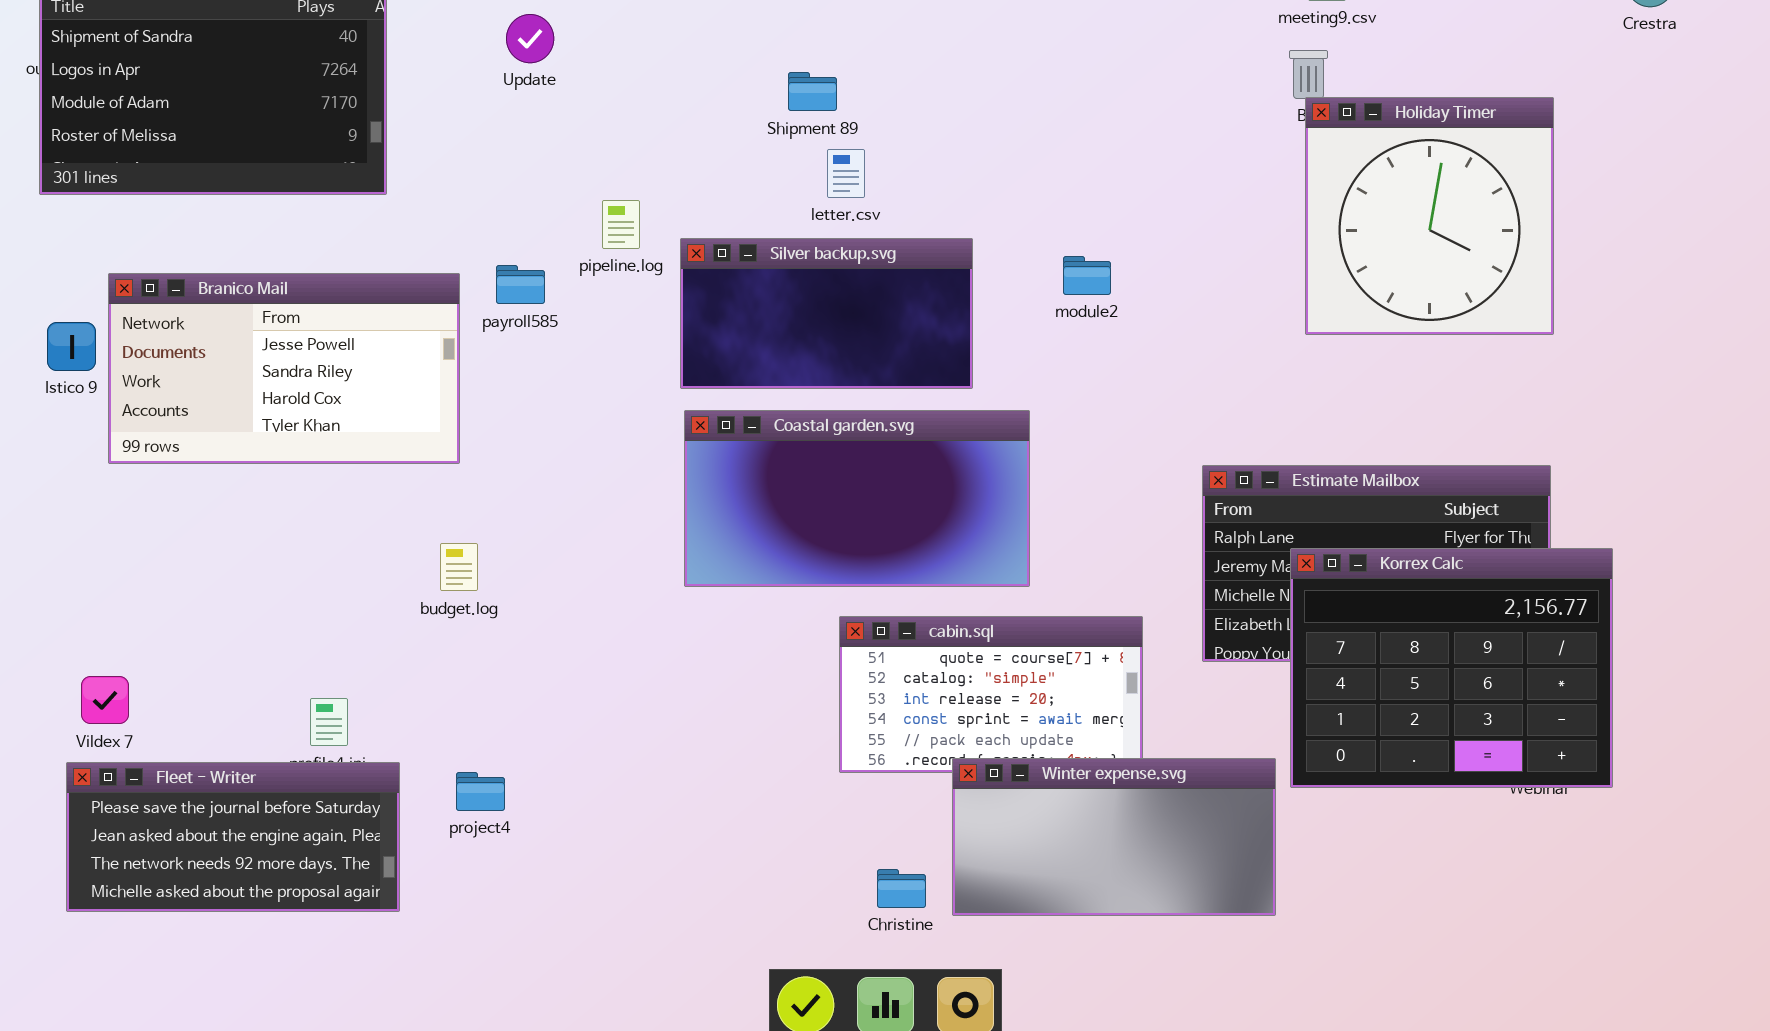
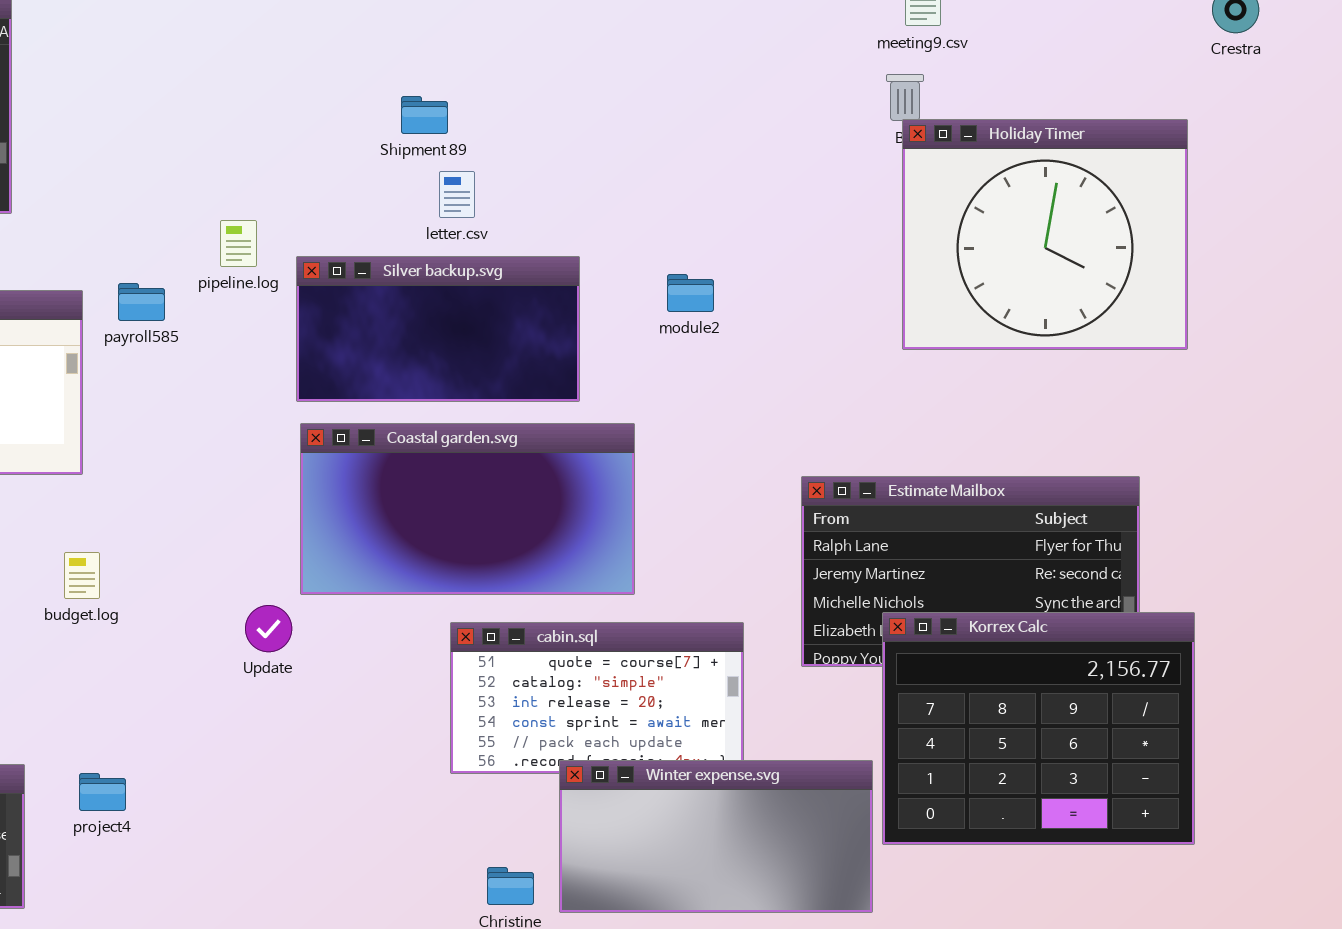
Update: [506,14,554,63] -> [245,605,292,652], moved
Holiday Timer: [1305,97,1554,335] -> [902,119,1188,350], resized
Korrex Calc: [1290,548,1613,788] -> [882,612,1195,845], moved

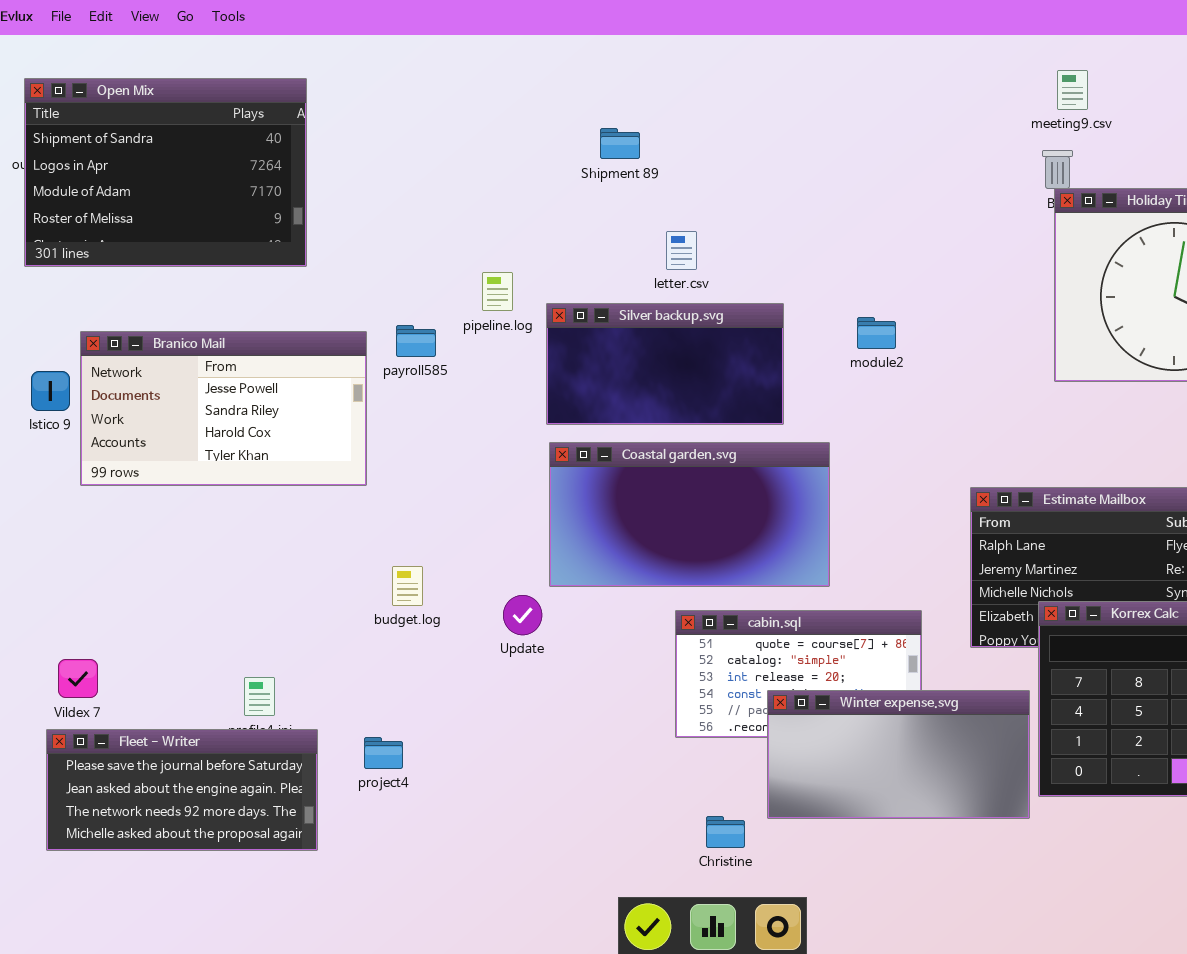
Shipment 89: [401,96,448,134] -> [600,128,640,159], moved
budget.log: [64,552,100,599] -> [392,566,423,606], moved
Winter expense.svg: [559,760,873,913] -> [767,690,1030,819], moved

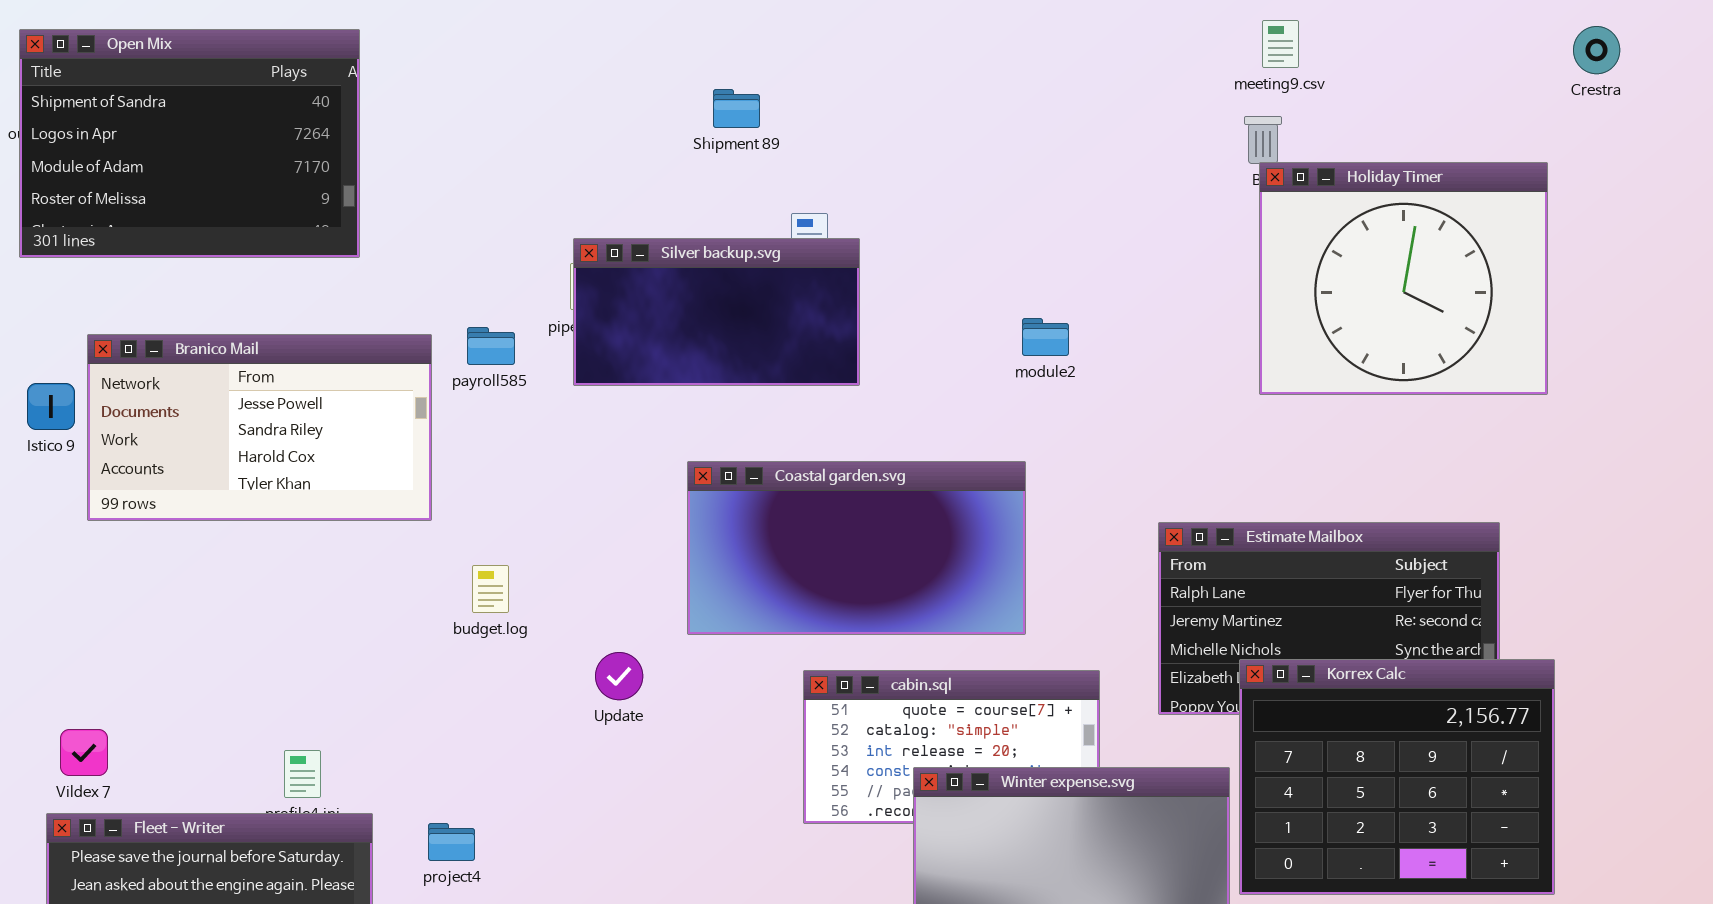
Silver backup.svg: [546,303,784,425] -> [573,238,860,386], moved
Coastal garden.svg: [549,442,830,587] -> [687,461,1026,635], moved
budget.log: [392,566,423,606] -> [472,565,509,613], moved

